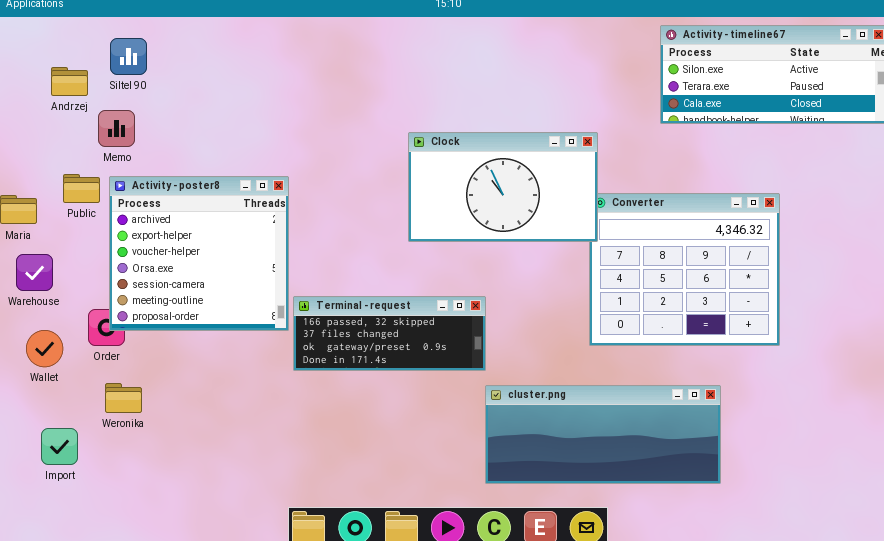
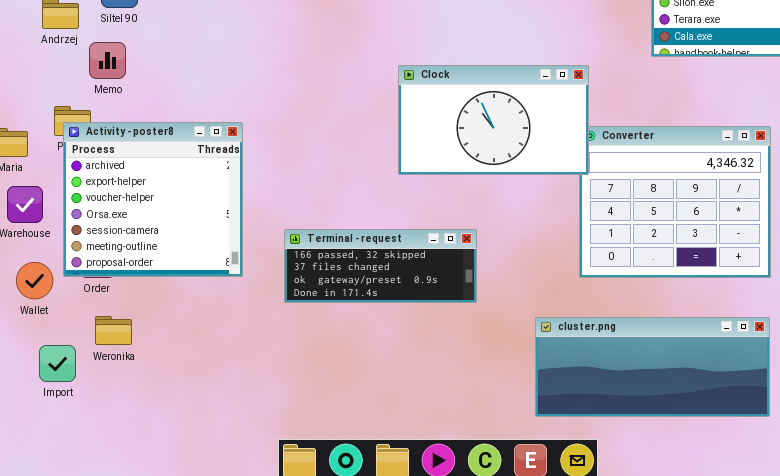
Activity - poster8: [109,176,289,331] -> [63,122,243,277], moved
cluster.png: [485,385,721,484] -> [535,317,770,417], moved
Import: [41,428,78,465] -> [39,345,76,382], moved

